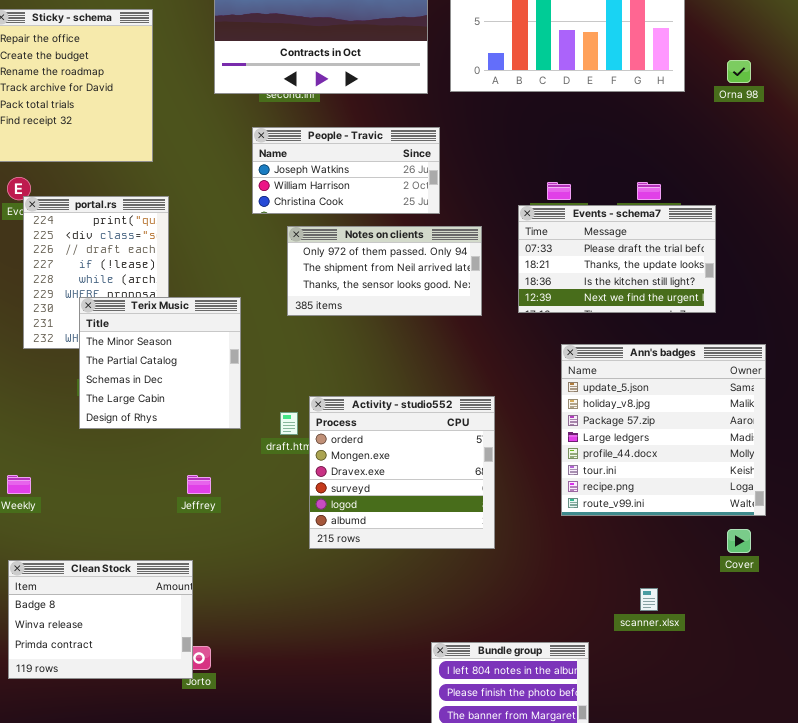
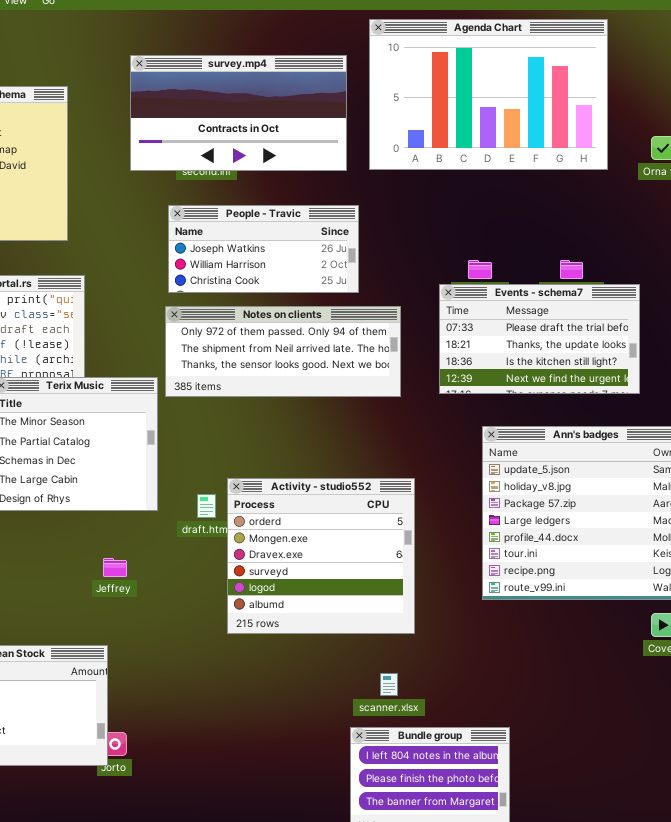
Notes on clients: [287,226,482,316] -> [165,306,401,397], resized
scanner.xlsx: [640,588,658,611] -> [380,673,398,696], moved

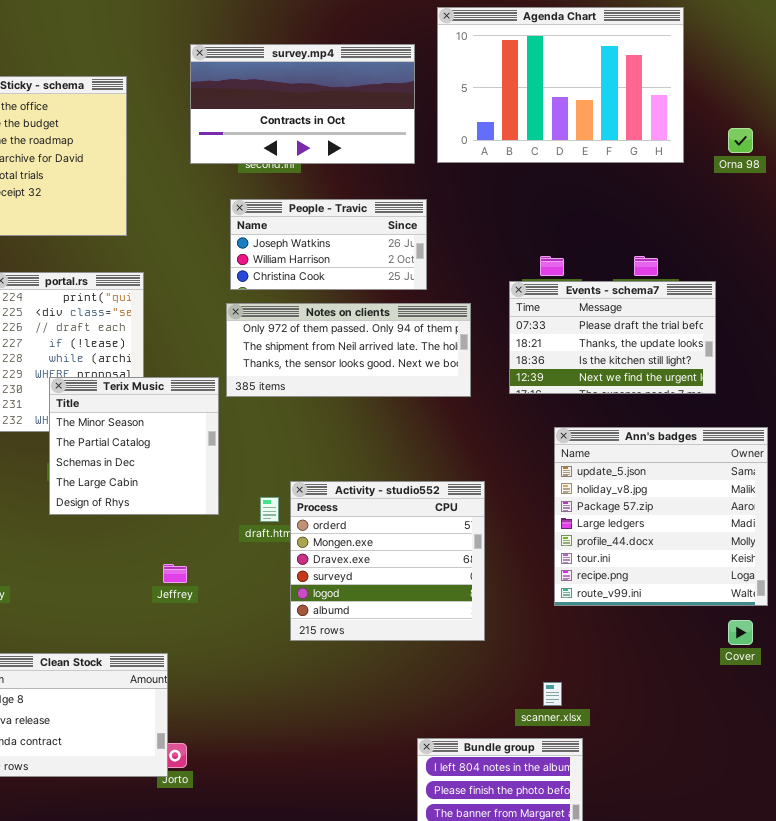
scanner.xlsx: [380,673,398,696] -> [543,682,562,706], moved

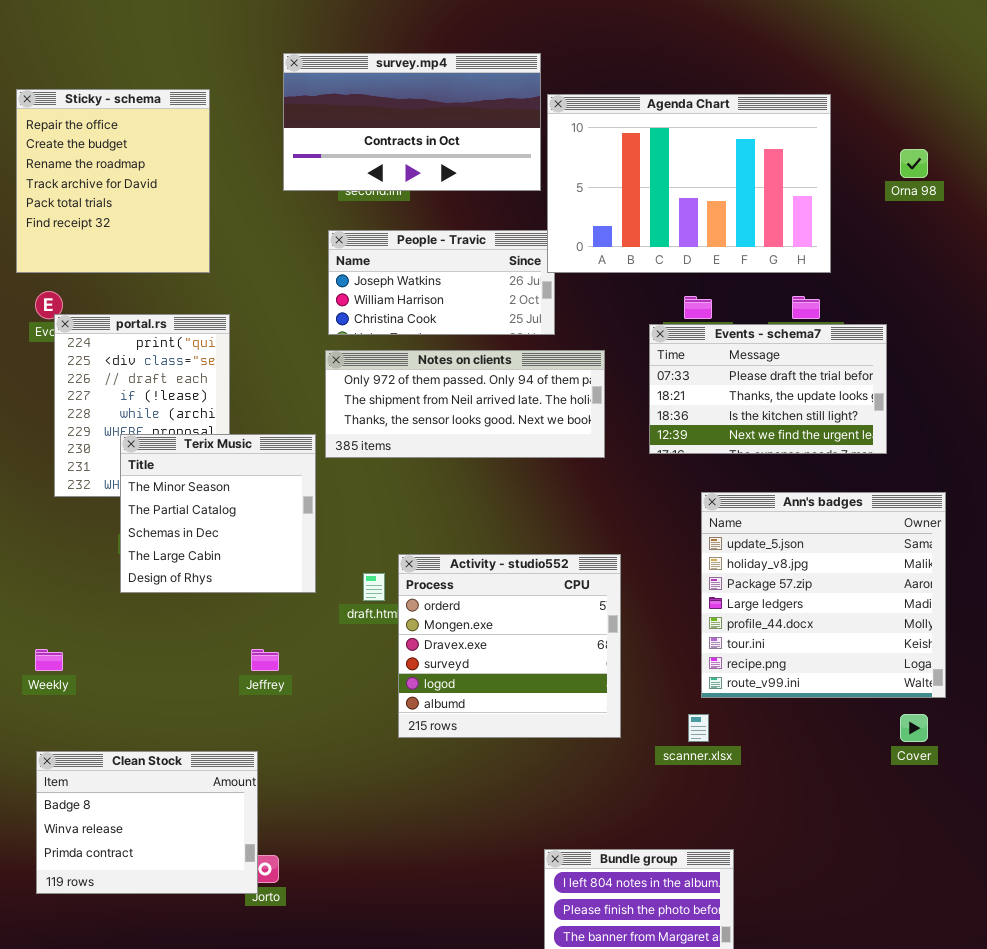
Agenda Chart: [437,7,684,163] -> [547,94,831,273], moved
scanner.xlsx: [543,682,562,706] -> [688,714,709,742], moved

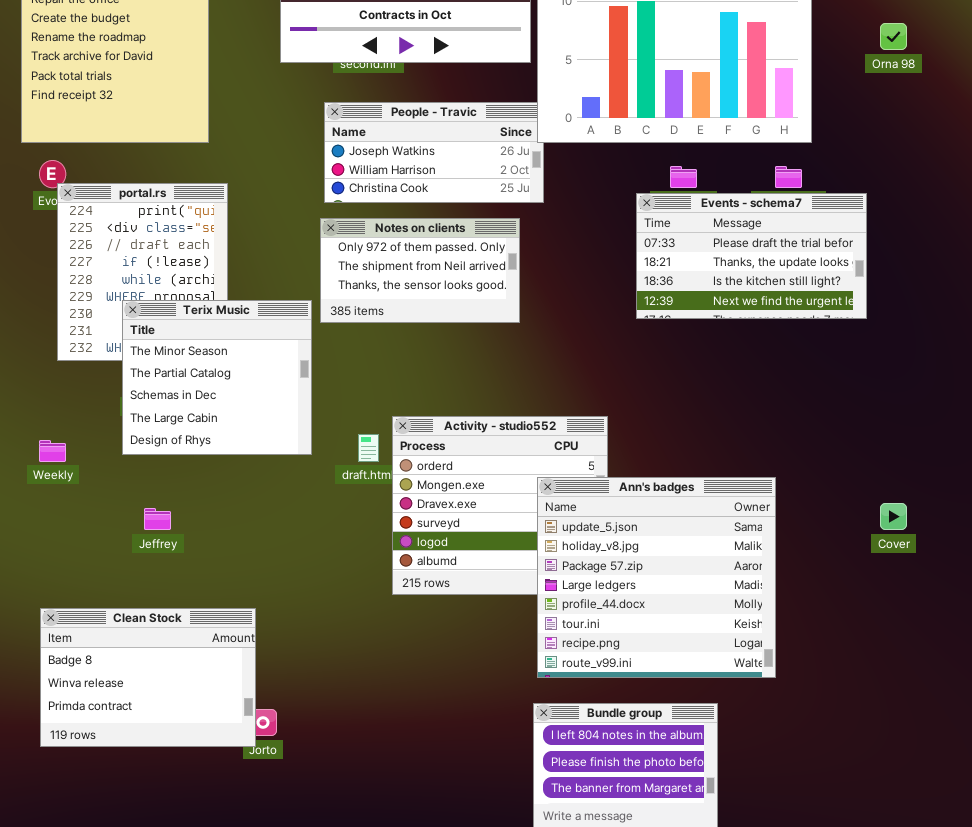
Notes on clients: [325,350,605,458] -> [320,218,520,323], resized
Ann's badges: [701,492,946,698] -> [537,477,776,678], moved
Weekly: [35,649,63,671] -> [39,440,66,462], moved
Jeffrey: [251,649,279,671] -> [144,508,171,530], moved
Cover: [900,714,928,742] -> [880,503,907,530], moved

